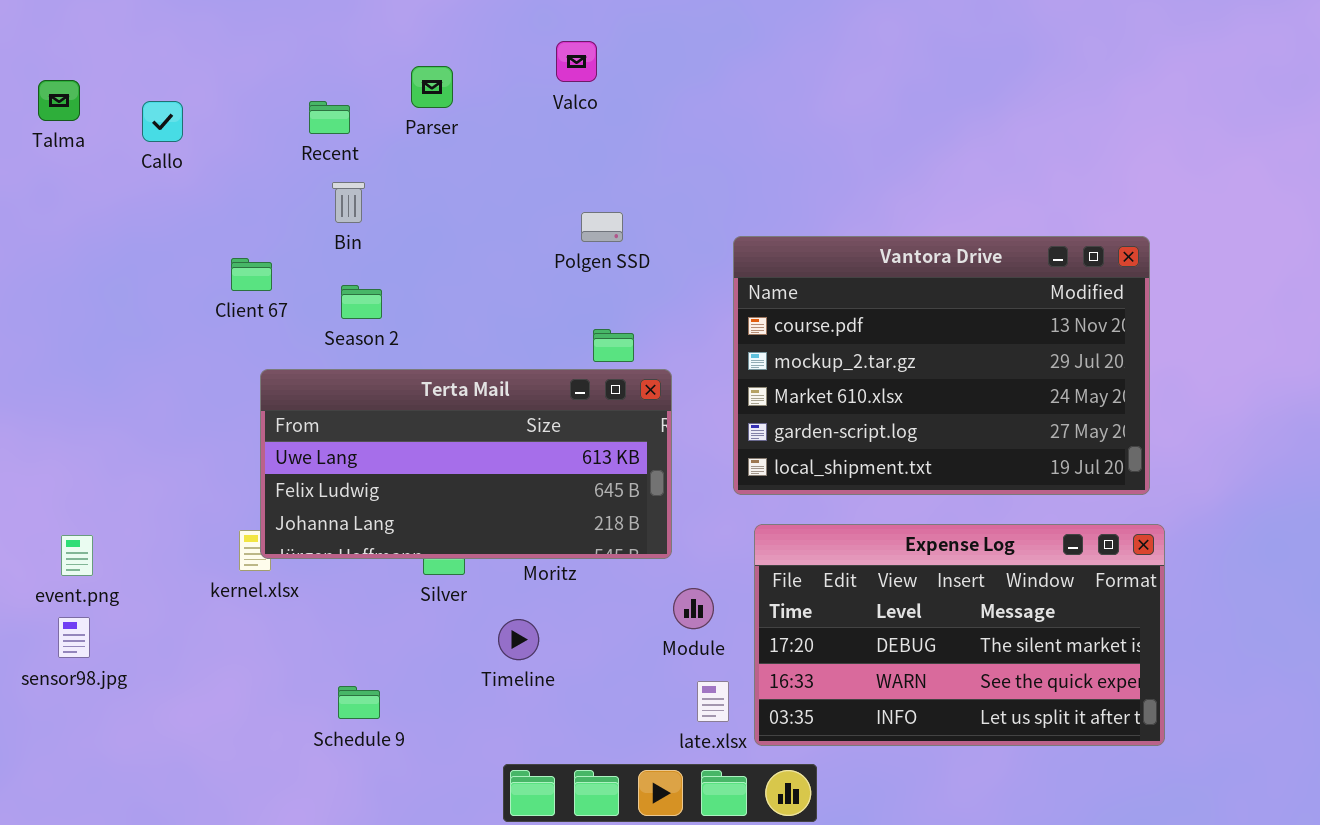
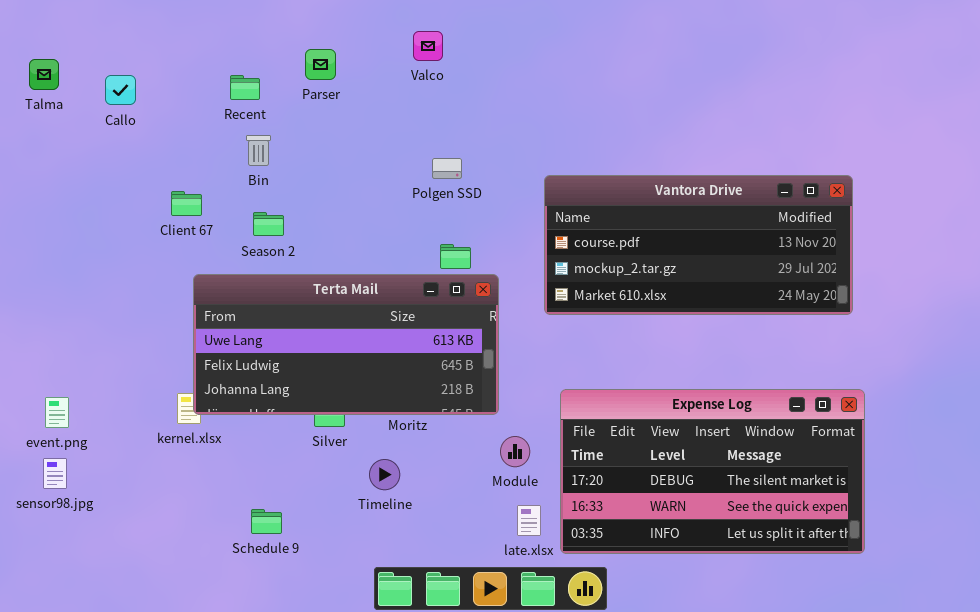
Vantora Drive: [733,236,1150,495] -> [544,175,853,315], resized

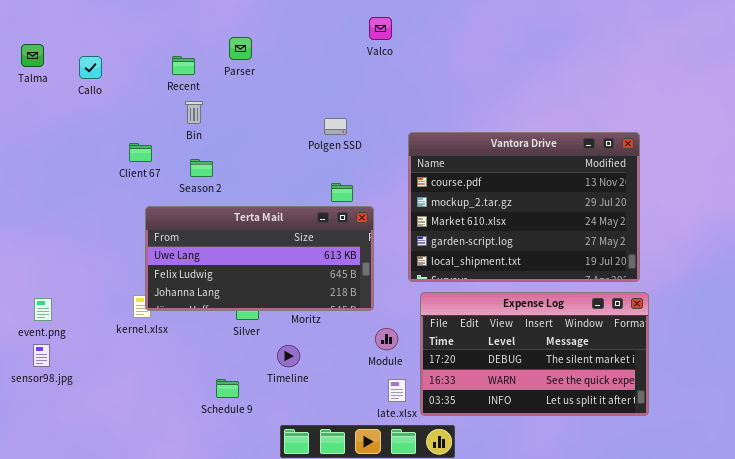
Valco: [413,31,443,61] -> [369,17,392,40], moved
Vantora Drive: [544,175,853,315] -> [408,132,640,282], resized
Schedule 9: [251,509,282,534] -> [216,379,239,398], moved

